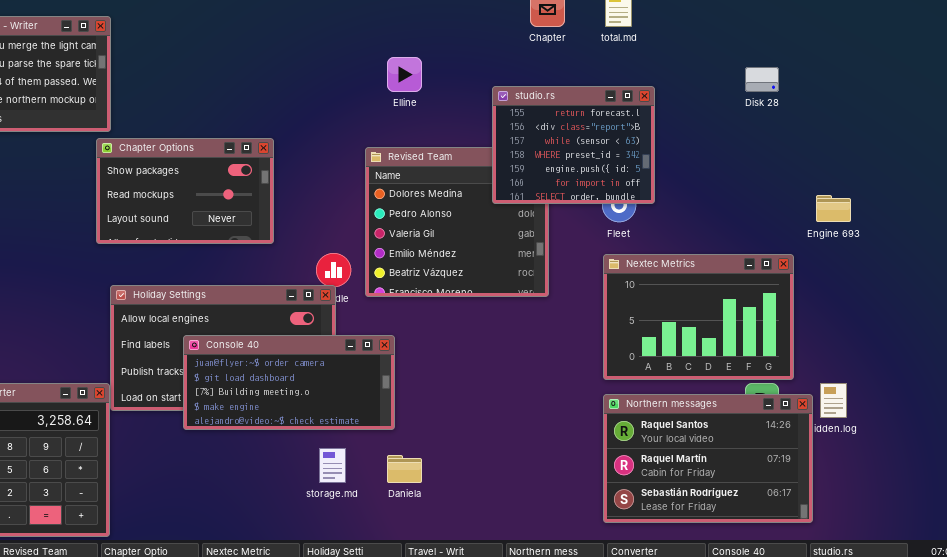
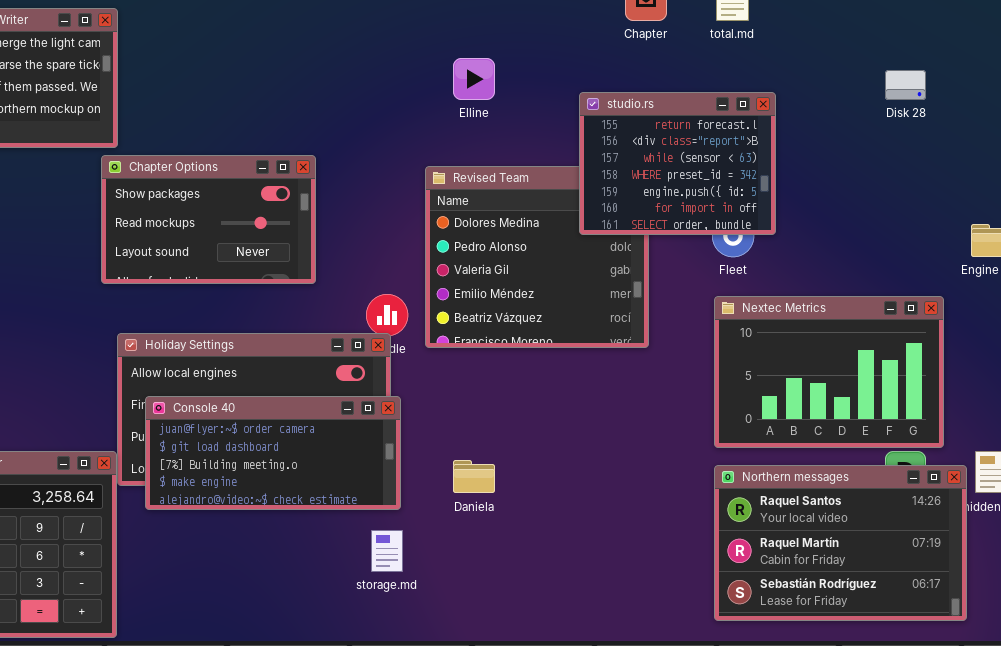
Console 40: [183,335,395,430] -> [145,396,401,510], moved
Daniela: [387,455,422,483] -> [453,460,495,493], moved

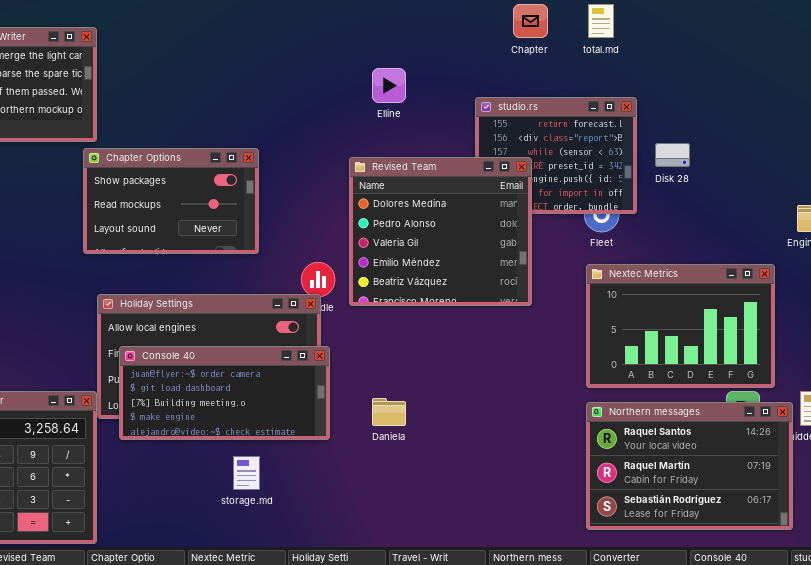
Disk 28: [885,70,926,100] -> [655,143,690,167], moved
Revised Team: [425,166,649,348] -> [349,157,532,306], raised
storage.md: [371,530,403,572] -> [233,456,260,490], moved

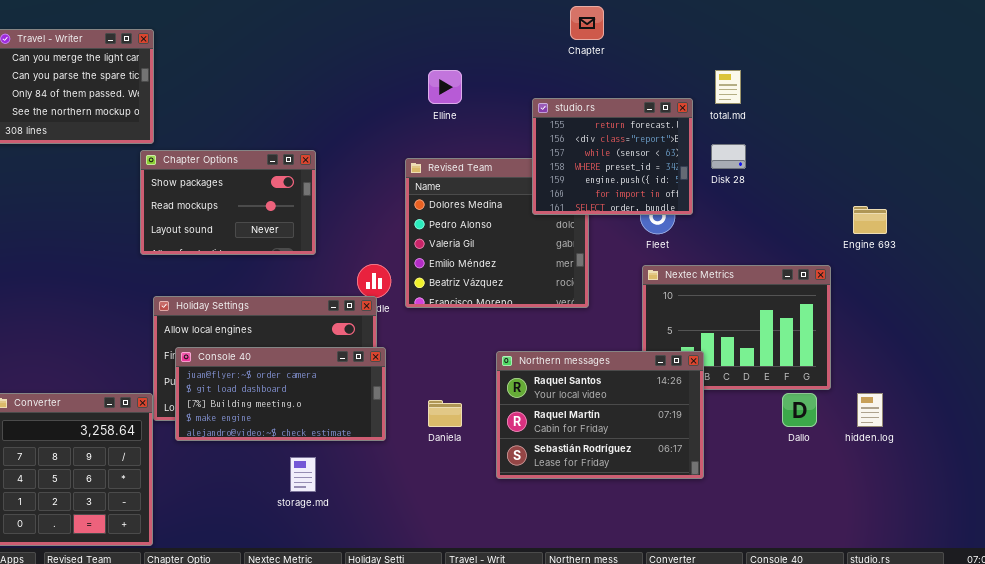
total.md: [588,4,614,38] -> [715,70,741,104], moved
studio.rs: [475,97,637,214] -> [532,98,693,215], raised
Northern messages: [586,402,793,530] -> [496,351,704,479], moved

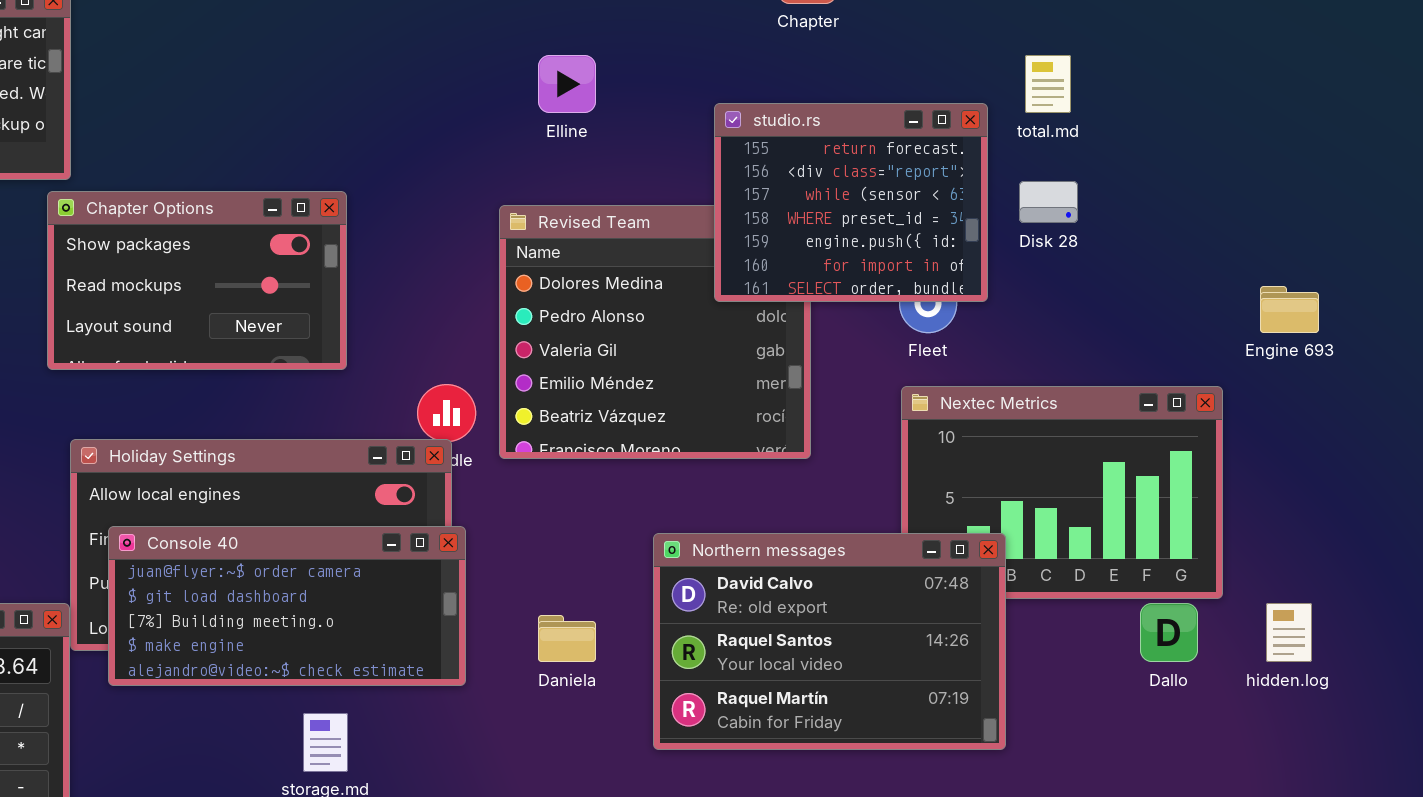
Northern messages: [496,351,704,479] -> [653,533,1006,750], scrolled up 1 row

